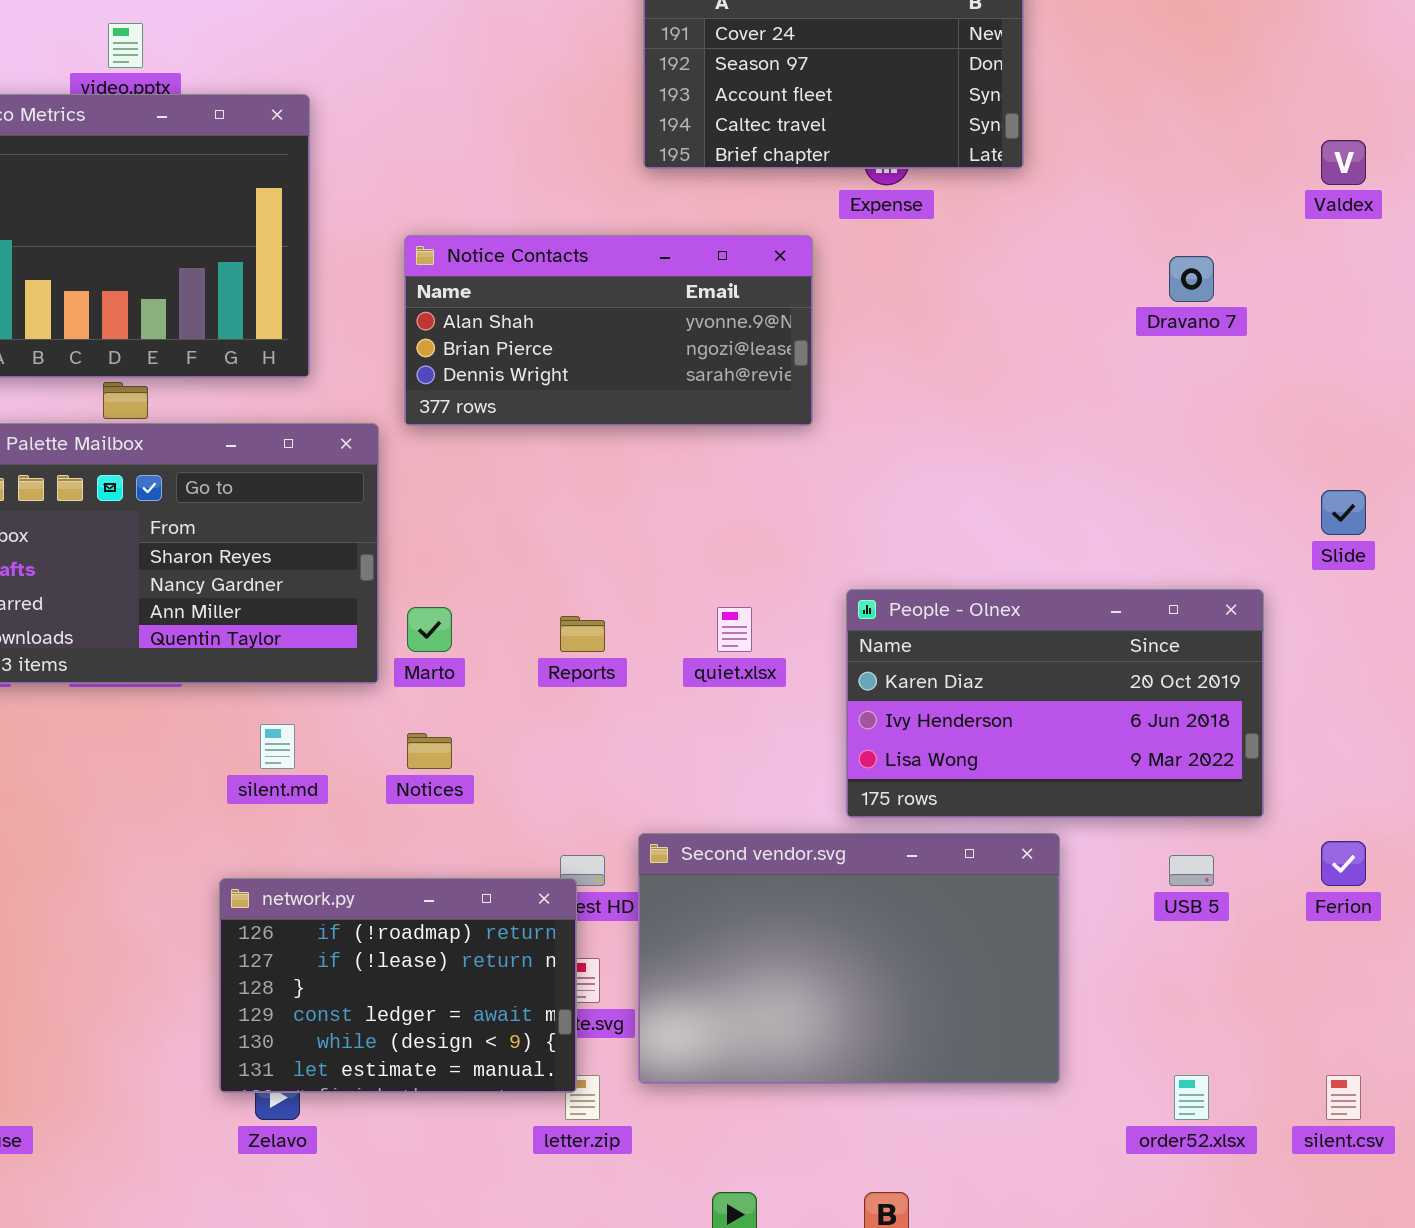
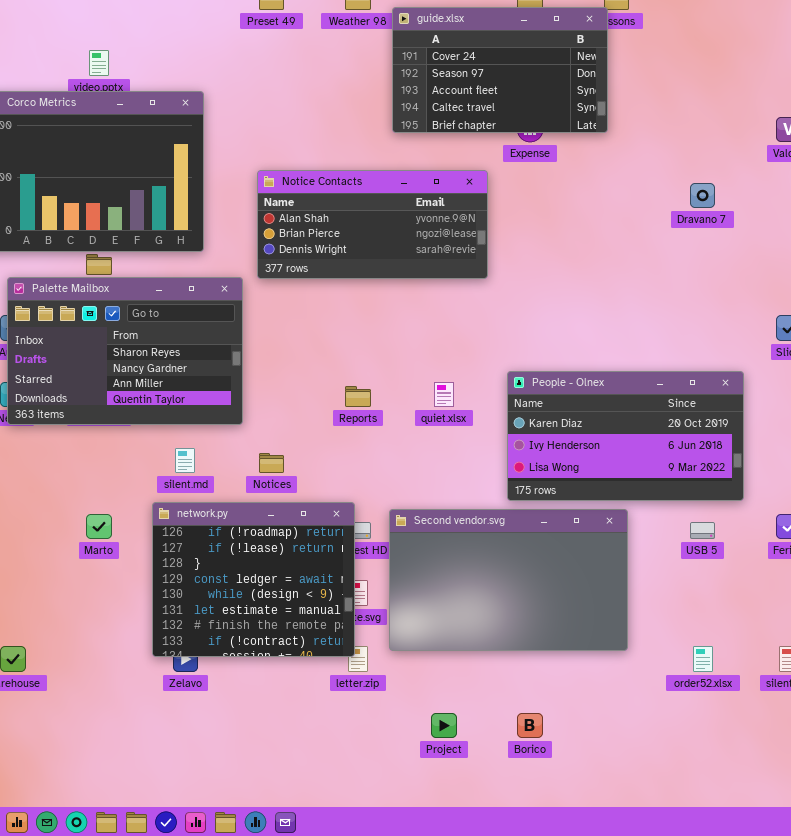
Marto: [407,607,452,652] -> [86,514,112,539], moved
network.py: [219,878,577,1093] -> [152,502,355,657], resized

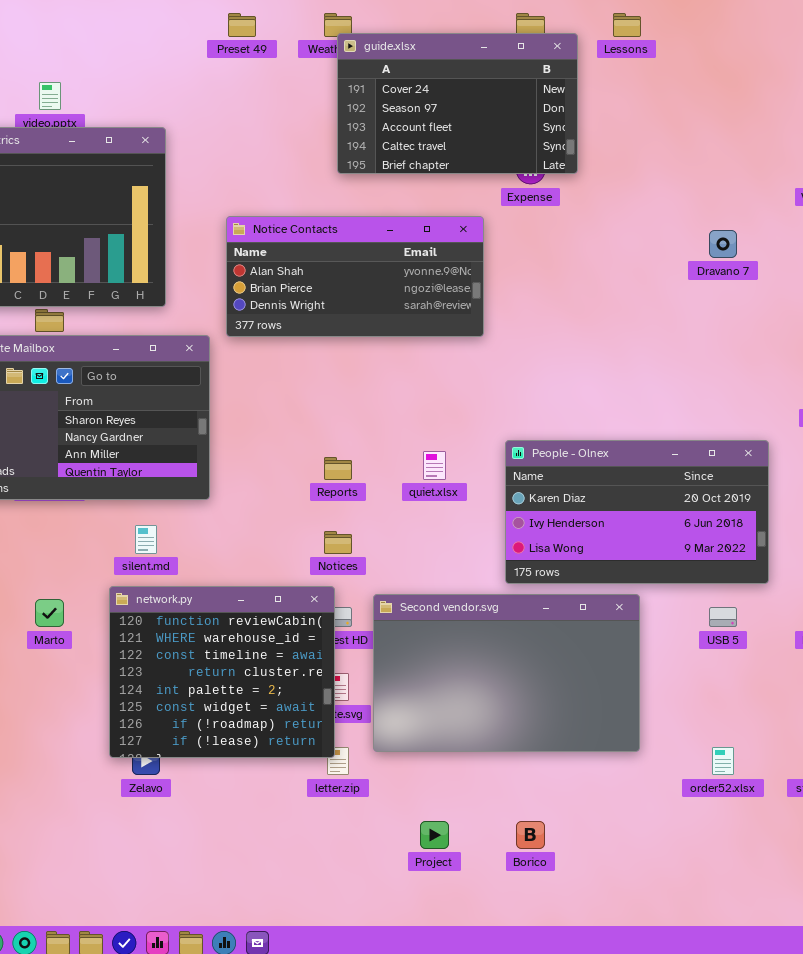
guide.xlsx: [392,7,608,133] -> [337,33,578,174], moved
Notices: [259,453,284,473] -> [324,531,352,554], moved
network.py: [152,502,355,657] -> [109,586,335,758], scrolled up 6 rows

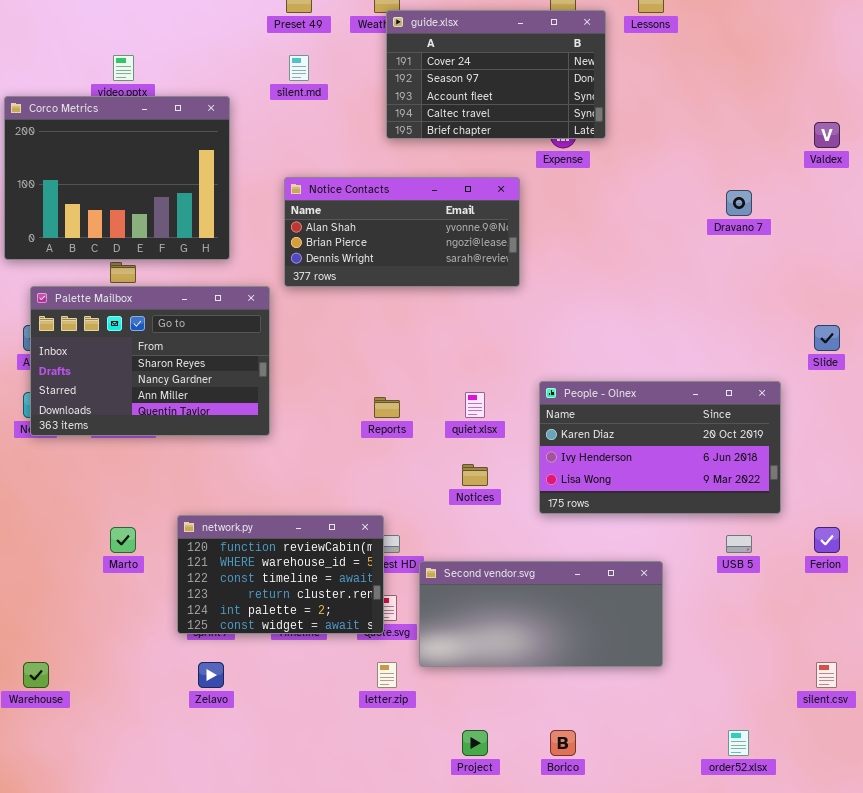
silent.md: [135,525,157,554] -> [289,55,309,81], moved
Notices: [324,531,352,554] -> [462,464,488,486], moved
network.py: [109,586,335,758] -> [177,515,384,634], resized
Second vendor.svg: [373,594,640,752] -> [419,561,663,667], resized
order52.xlsx: [712,747,734,775] -> [728,730,749,756], moved

